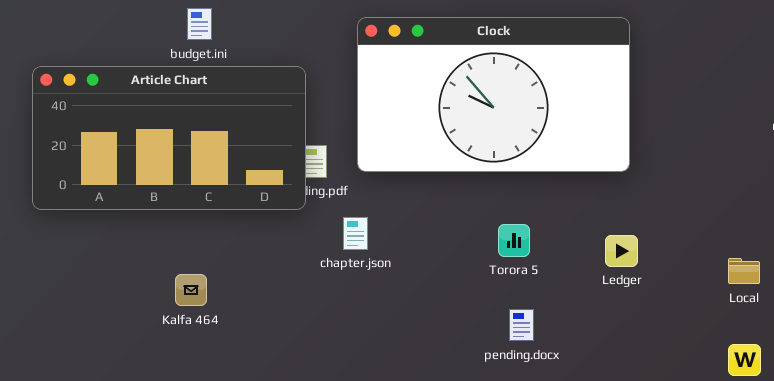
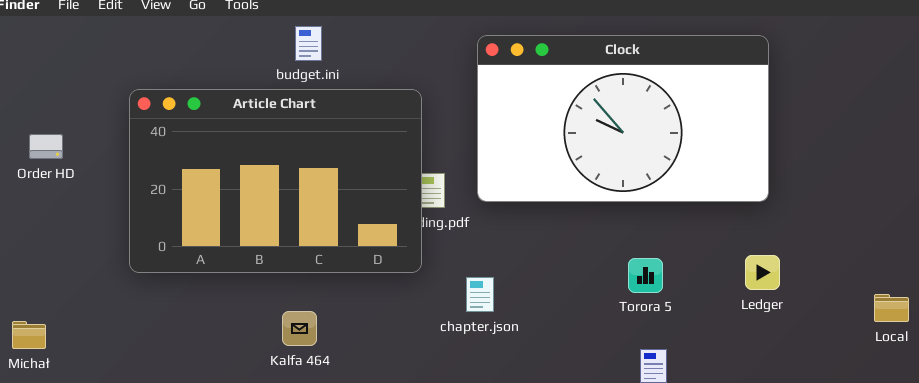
Article Chart: [32,66,306,210] -> [129,89,422,273], resized
chapter.json: [343,217,368,250] -> [466,277,494,312], moved
Ledger: [605,235,638,267] -> [745,255,780,290], moved

